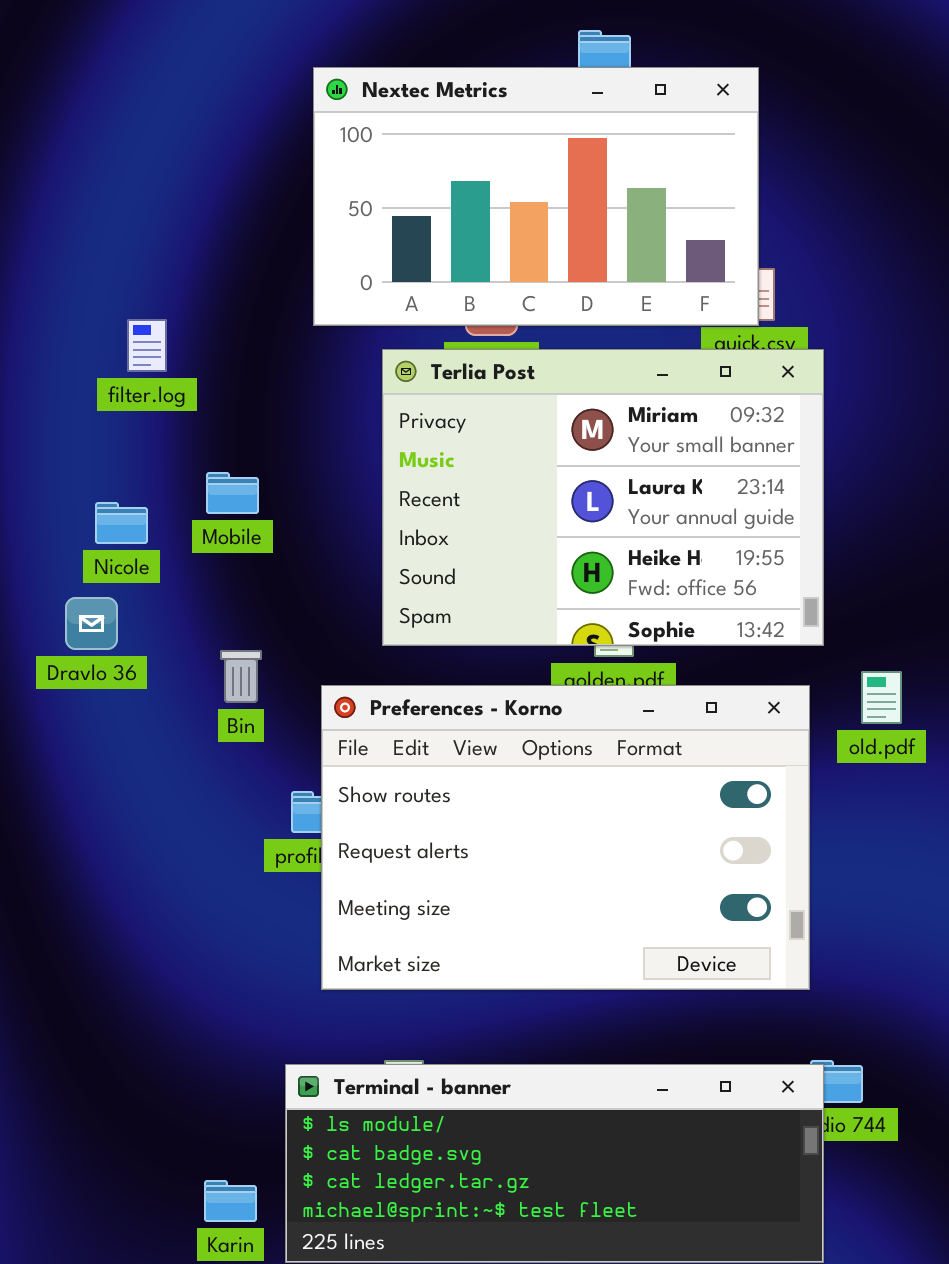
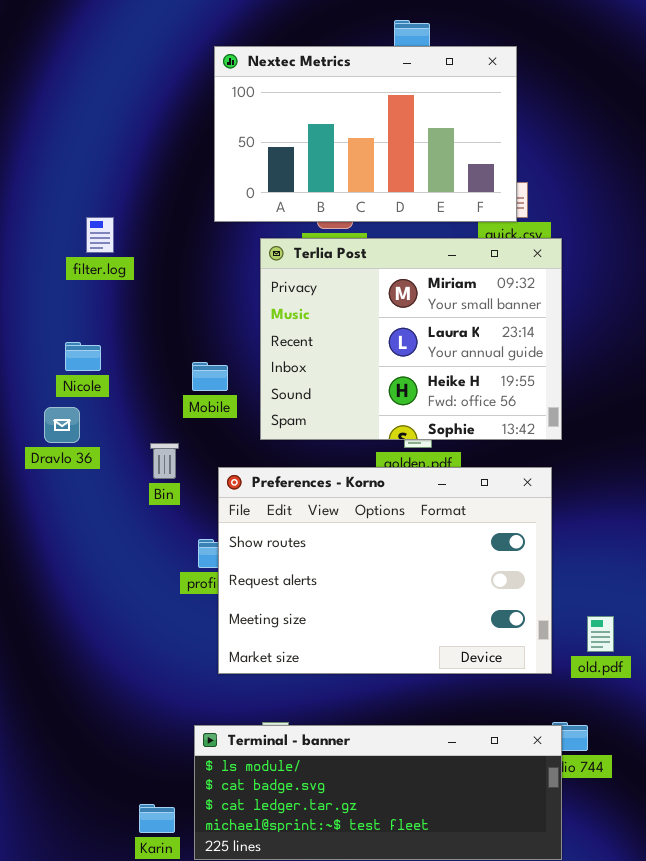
Mobile: [206,472,259,514] -> [192,362,228,391], moved
old.pdf: [861,671,902,724] -> [587,616,614,652], moved

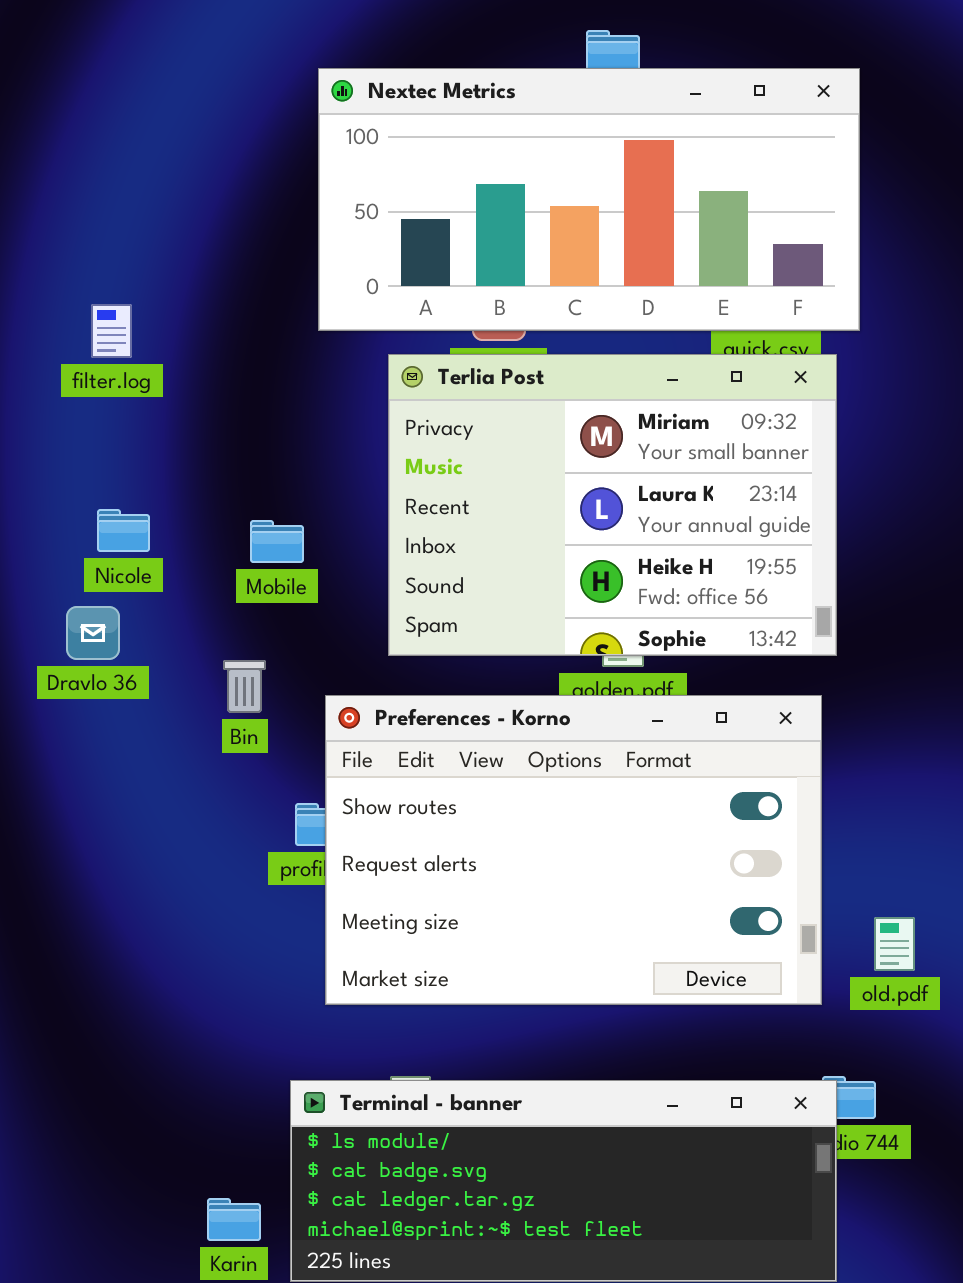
Nextec Metrics: [214,46,517,222] -> [318,68,860,331], resized
filter.log: [86,217,114,253] -> [91,304,132,358], moved
Mobile: [192,362,228,391] -> [250,520,304,563], moved

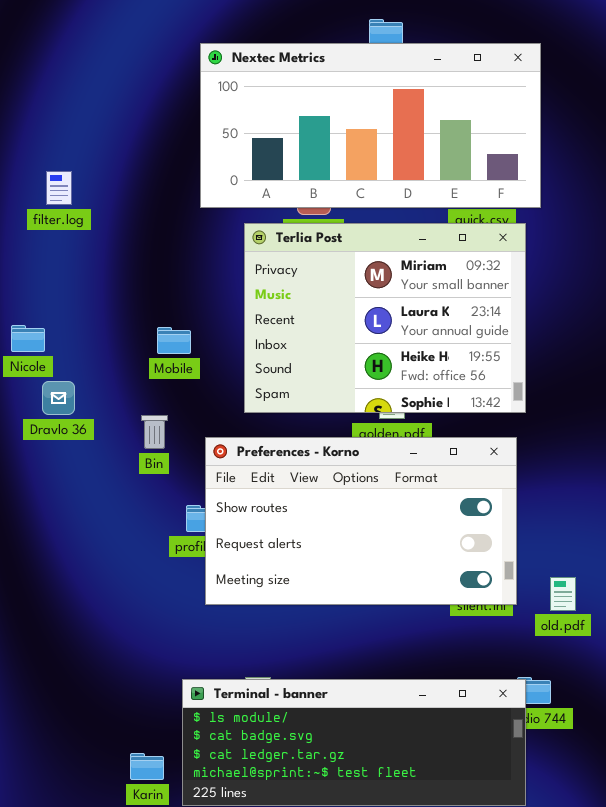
filter.log: [91,304,132,358] -> [46,171,72,205], moved
Nicole: [97,509,150,552] -> [11,325,45,352], moved
Preferences - Korno: [325,695,822,1005] -> [205,437,517,605], resized

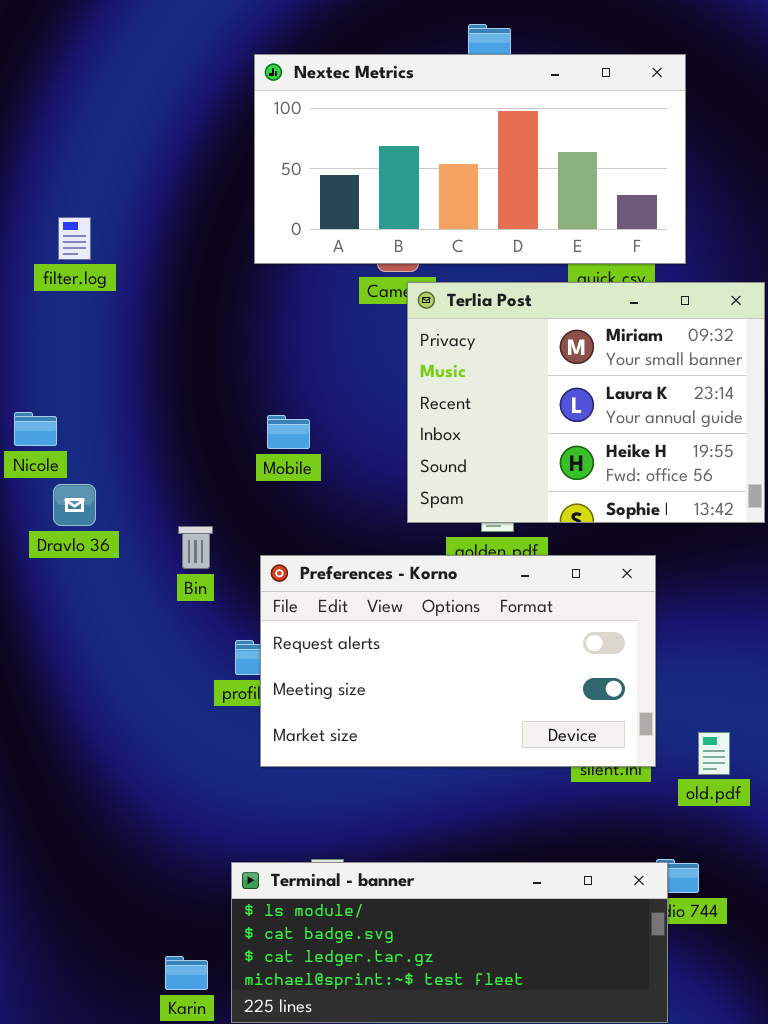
Terlia Post: [244,223,526,413] -> [407,282,765,523], moved
Mobile: [157,327,191,354] -> [267,415,310,449], moved
Preferences - Korno: [205,437,517,605] -> [260,555,656,767], scrolled down 1 row

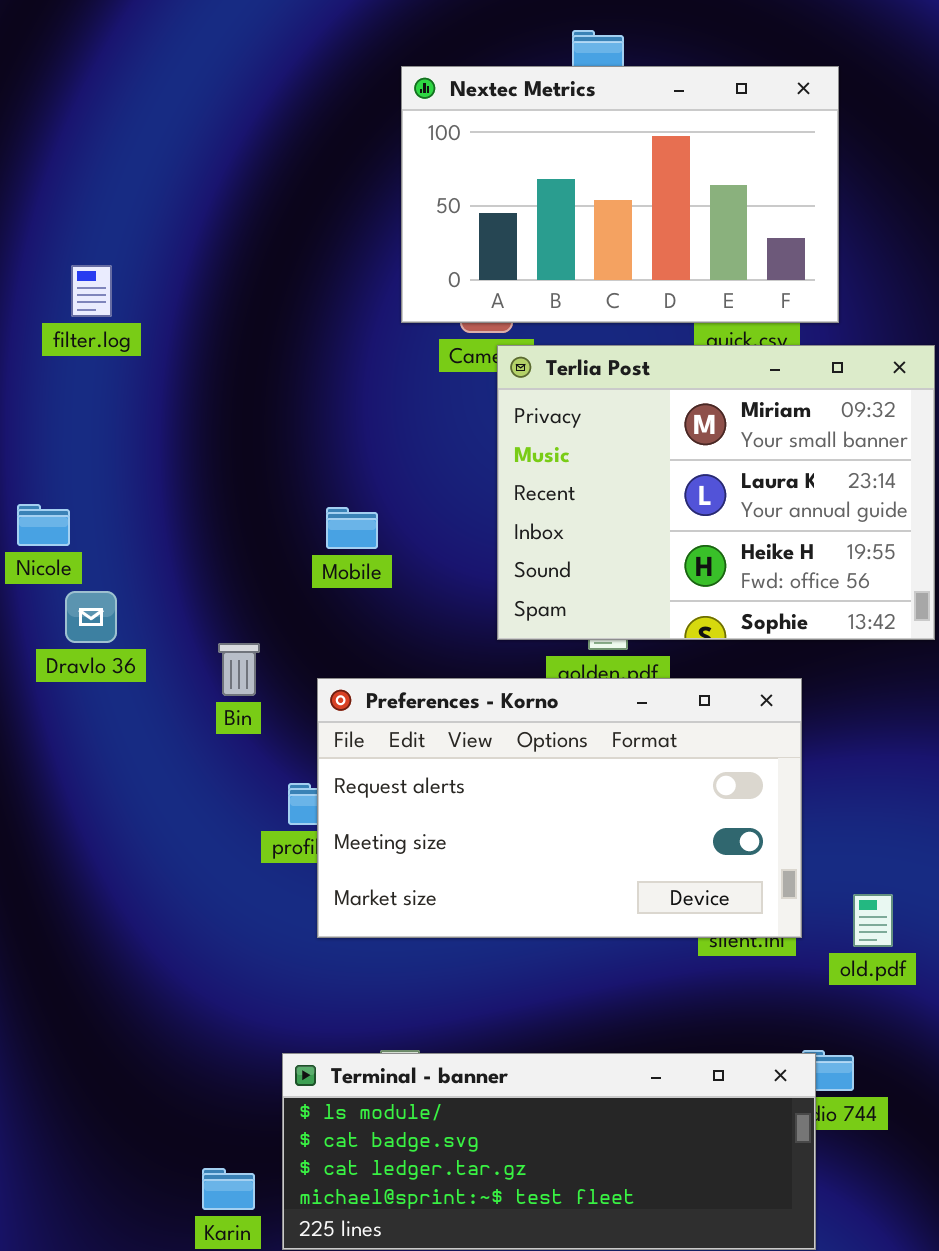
Nextec Metrics: [254,54,686,264] -> [401,66,839,323], resized

